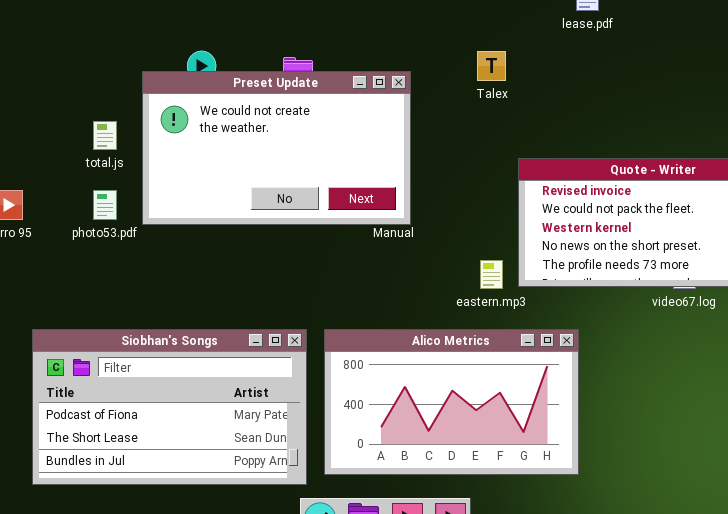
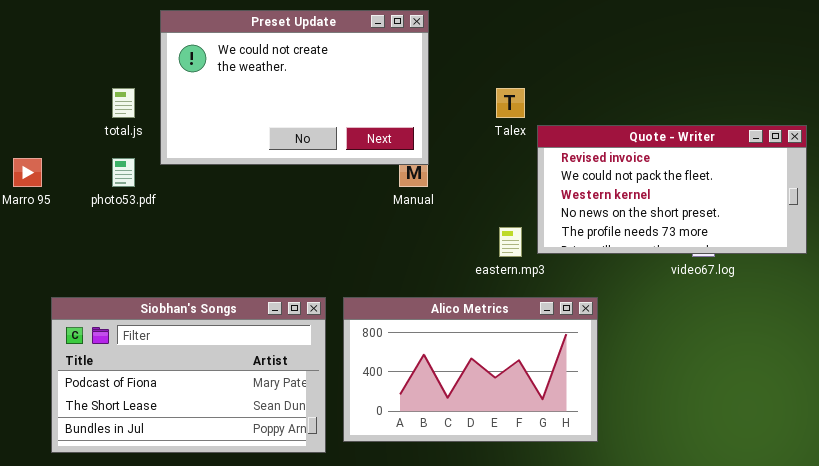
Talex: [477,51,506,81] -> [496,88,525,118], moved
Preset Update: [142,71,411,225] -> [160,10,429,165], moved

